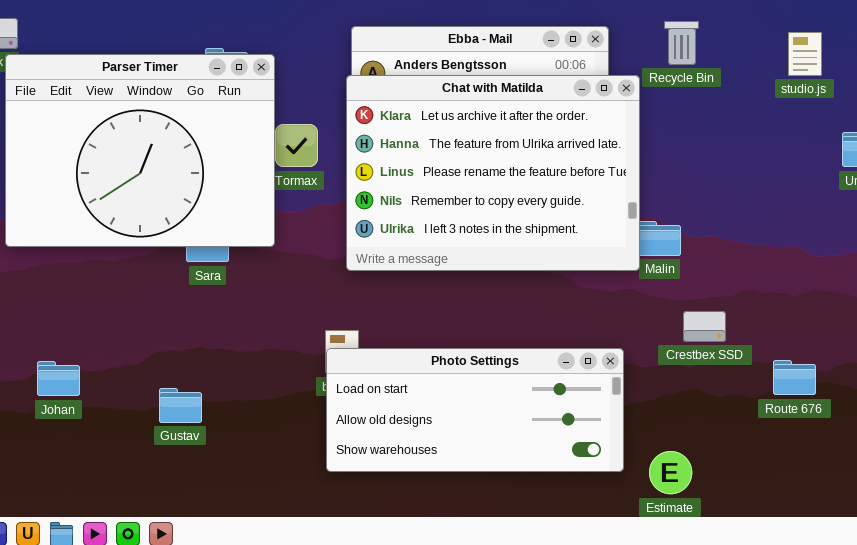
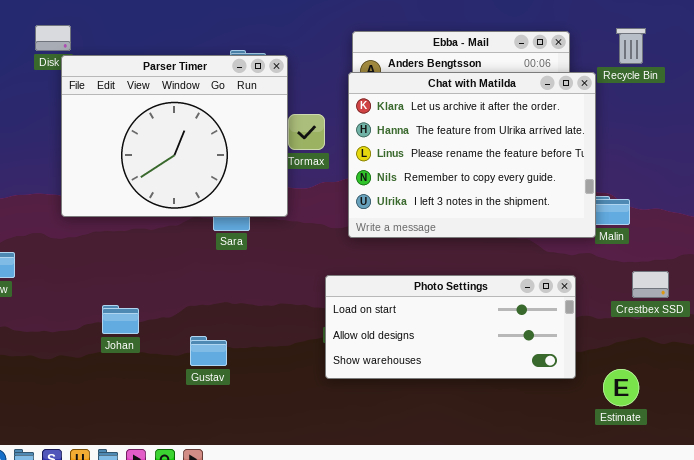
Photo Settings: [326,348,624,472] -> [325,275,576,379], moved
Johan: [37,361,80,396] -> [102,305,139,334], moved
Estimate: [649,451,692,494] -> [603,369,639,406], moved

